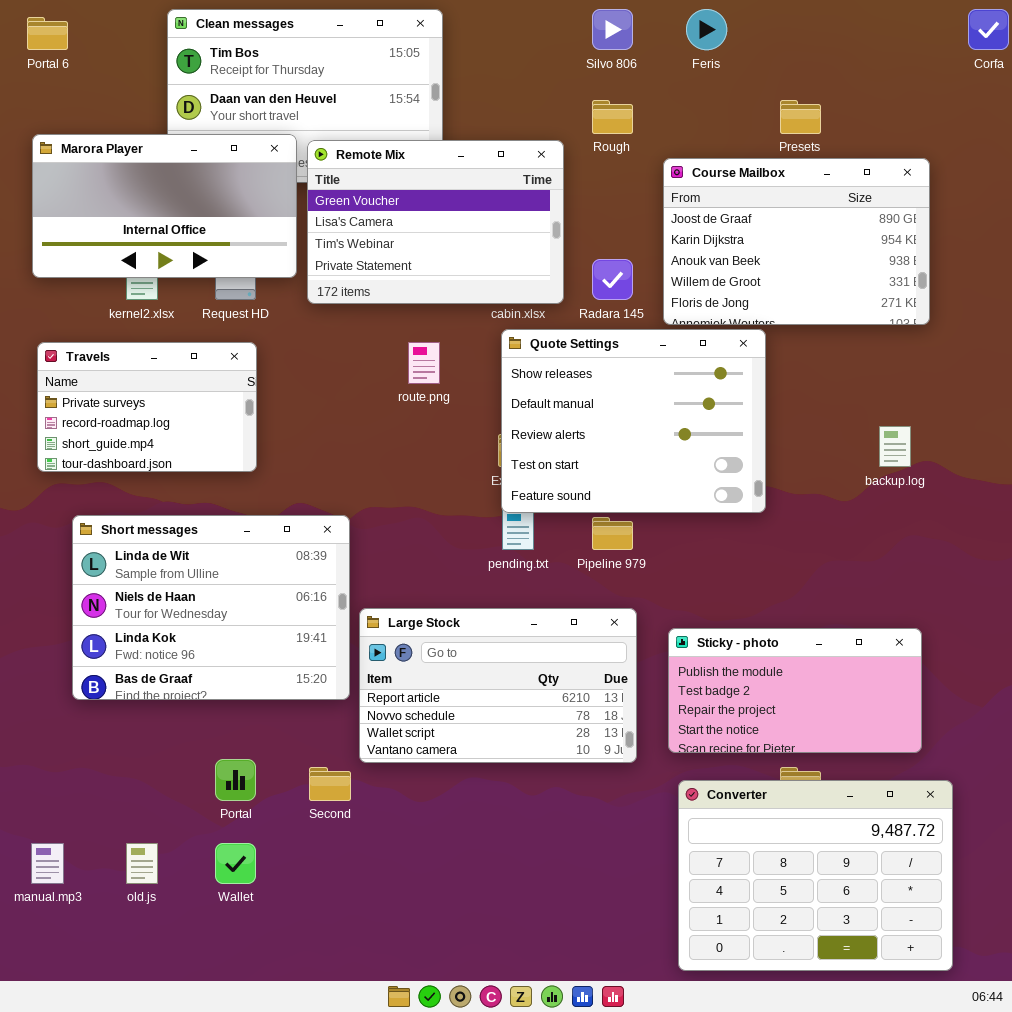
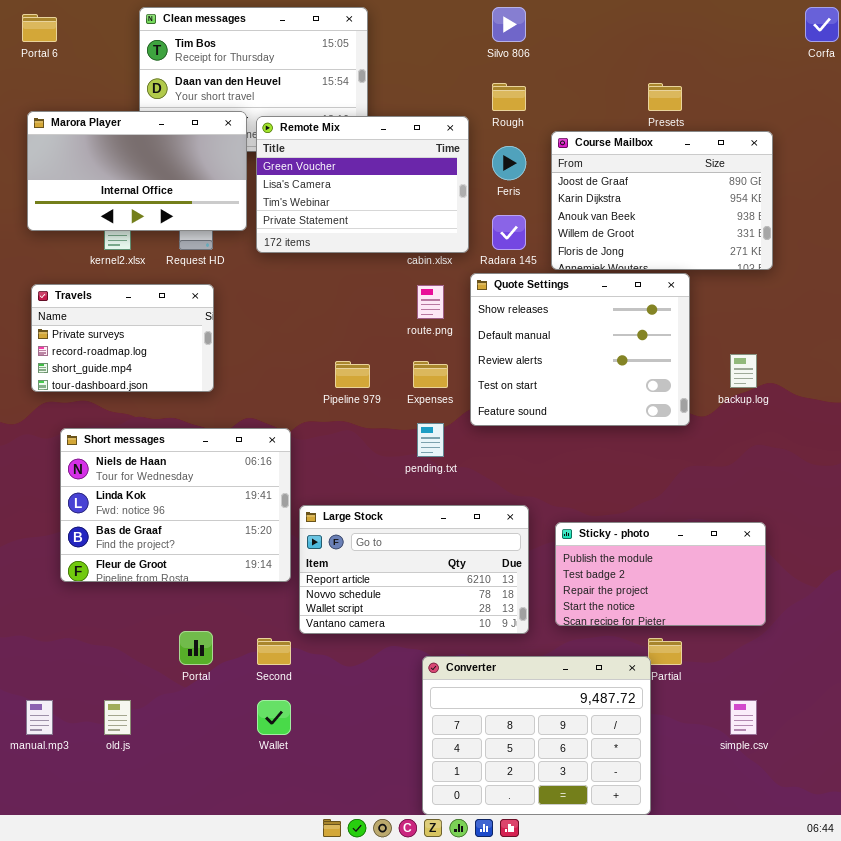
Feris: [686,9,727,50] -> [492,146,526,180], moved
Quote Settings: [501,329,766,513] -> [470,273,690,426], moved
route.png: [408,342,440,384] -> [417,285,444,319], moved
Short messages: [72,515,350,700] -> [60,428,291,582], scrolled down 1 row
Pipeline 979: [592,517,633,550] -> [335,361,370,388], moved
Converter: [678,780,953,971] -> [422,656,651,815], moved
Wallet: [215,843,256,884] -> [257,700,291,735], moved

